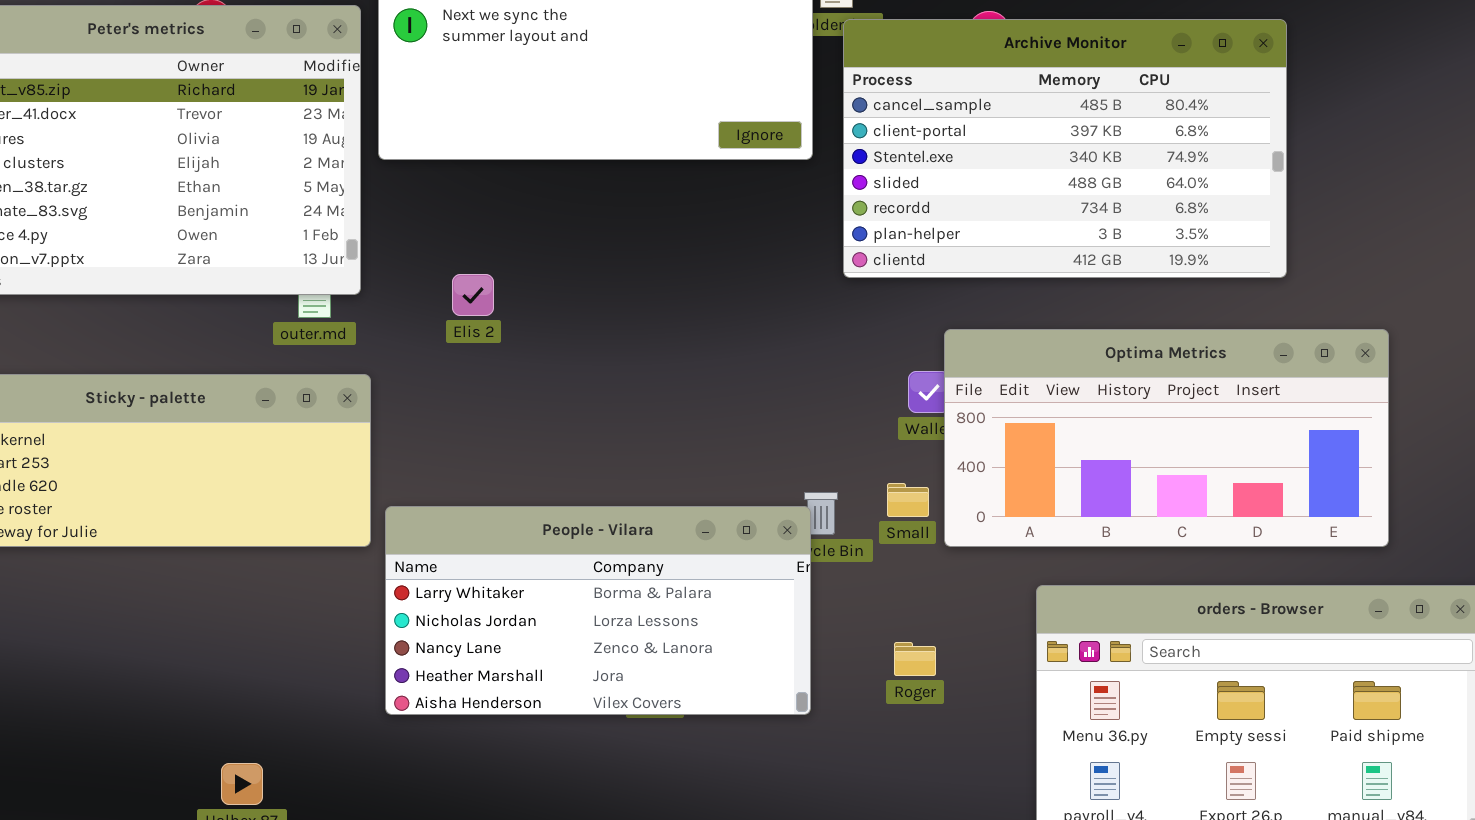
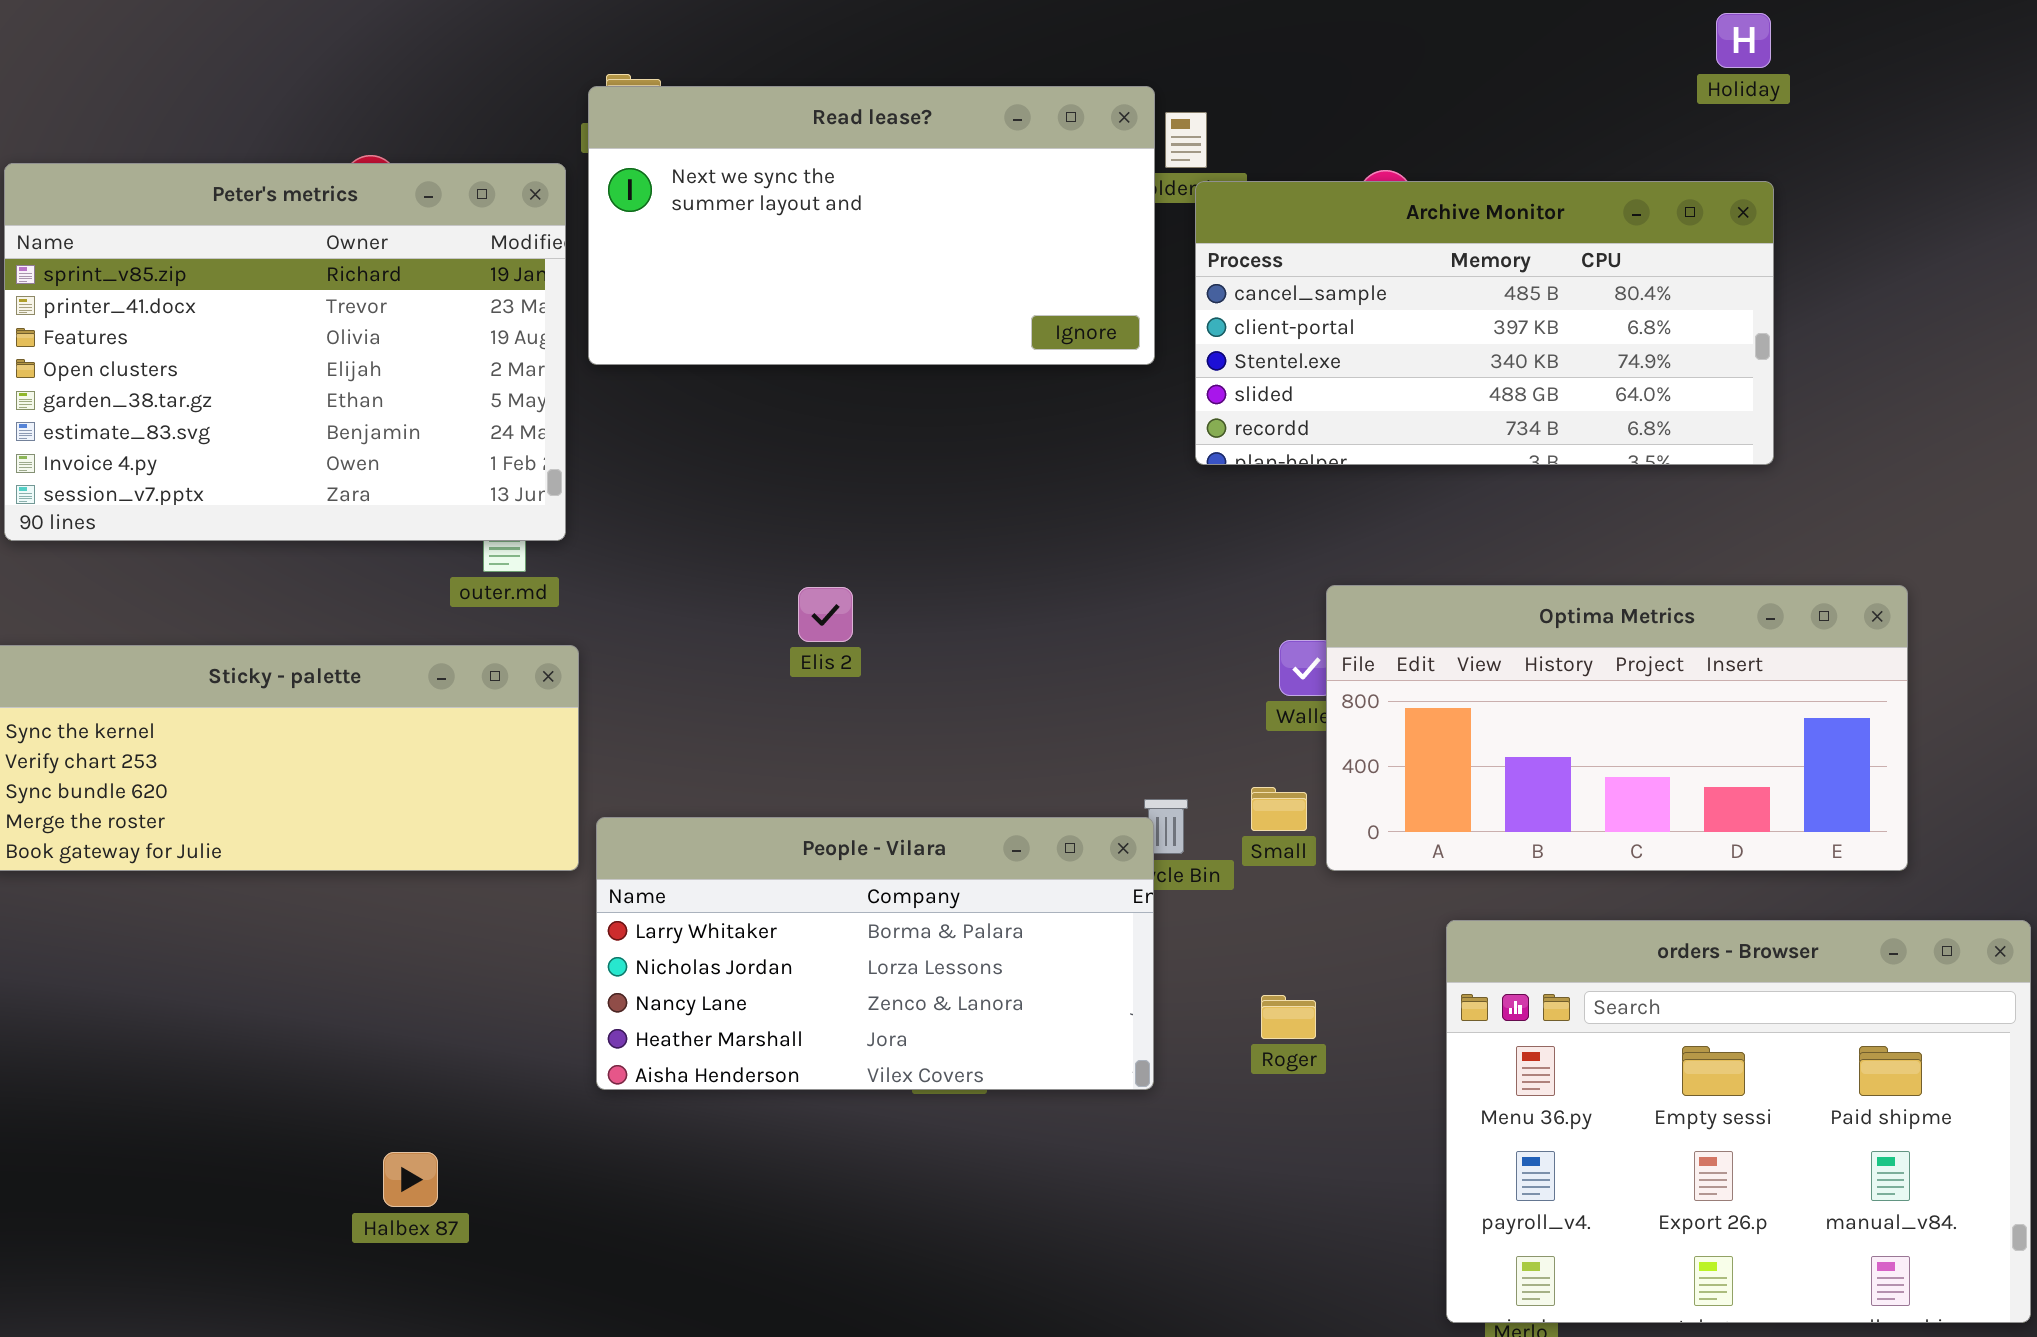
Archive Monitor: [843,19,1287,278] -> [1195,181,1774,465], resized
Elis 2: [452,274,494,316] -> [798,587,853,642], moved

